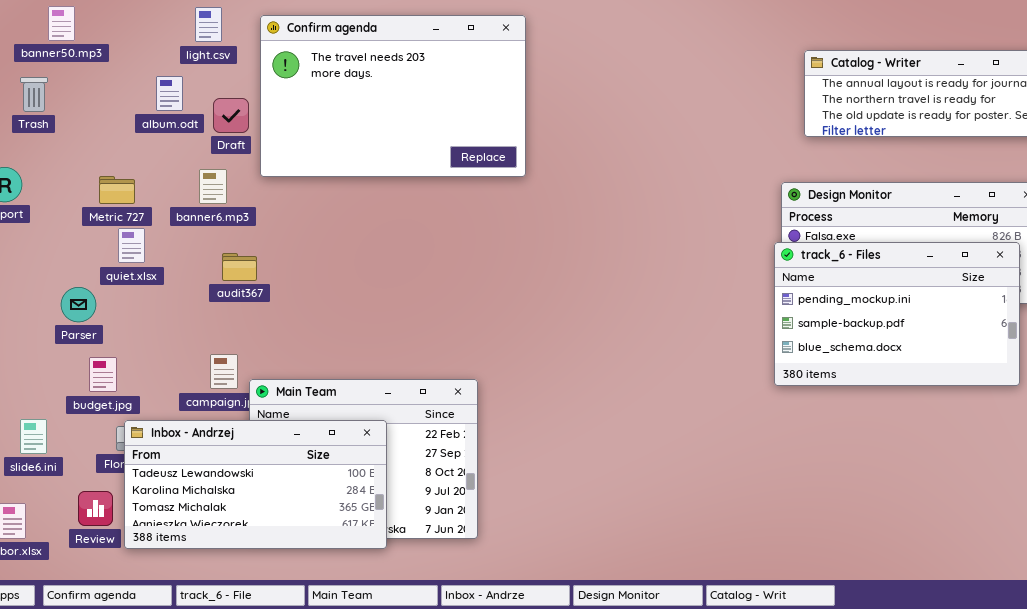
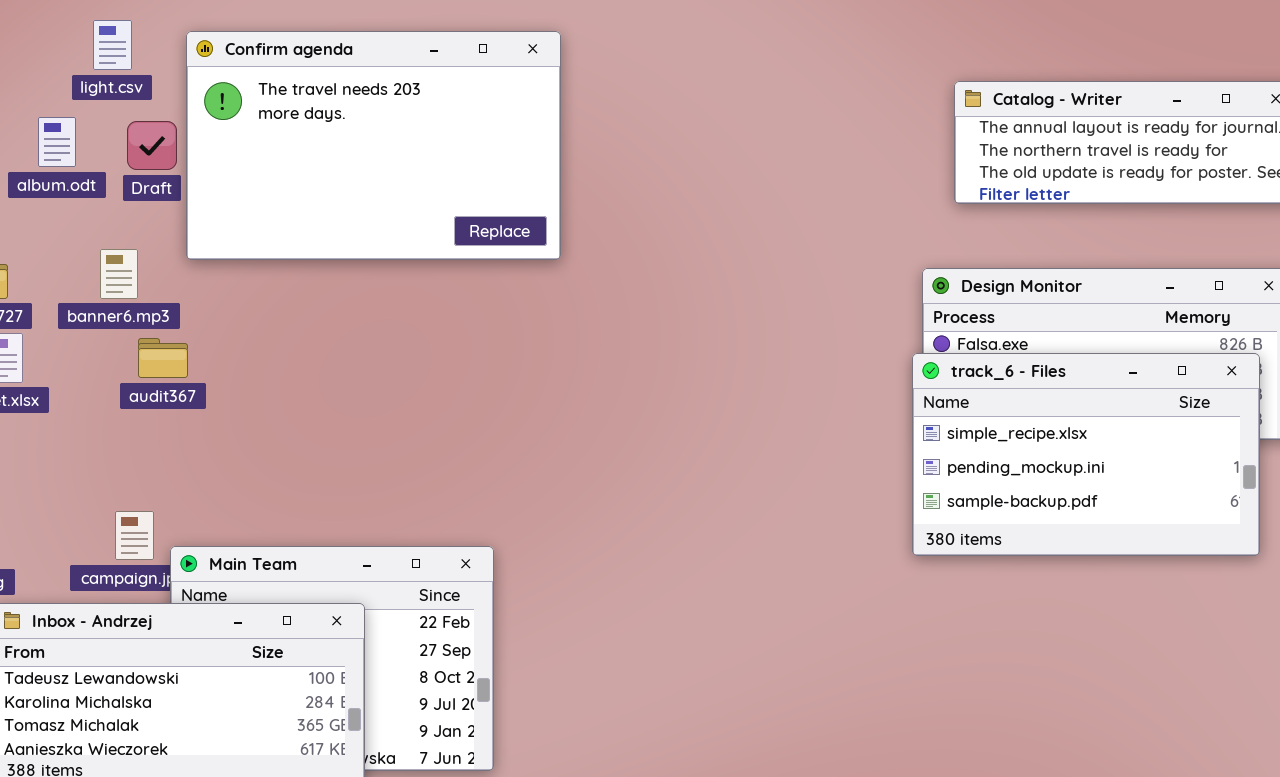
Draft: [213,98,249,133] -> [127,121,177,170], moved
track_6 - Files: [774,242,1020,386] -> [912,353,1260,556], scrolled up 1 row
audit367: [222,253,257,281] -> [138,338,188,378], moved

